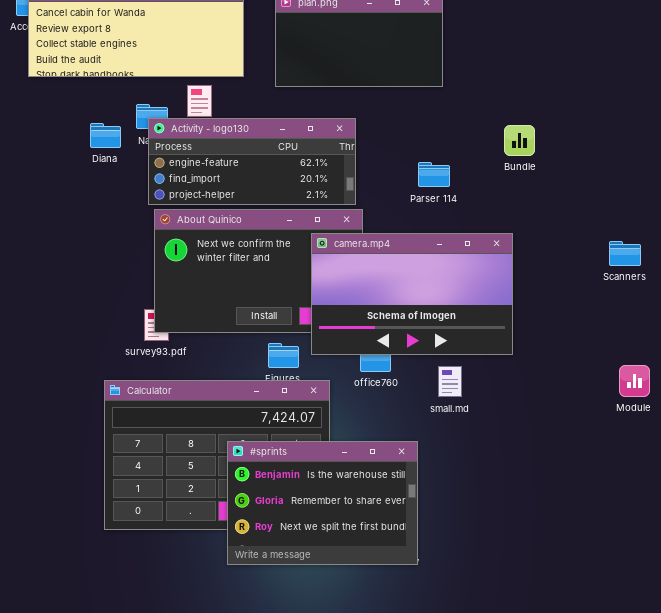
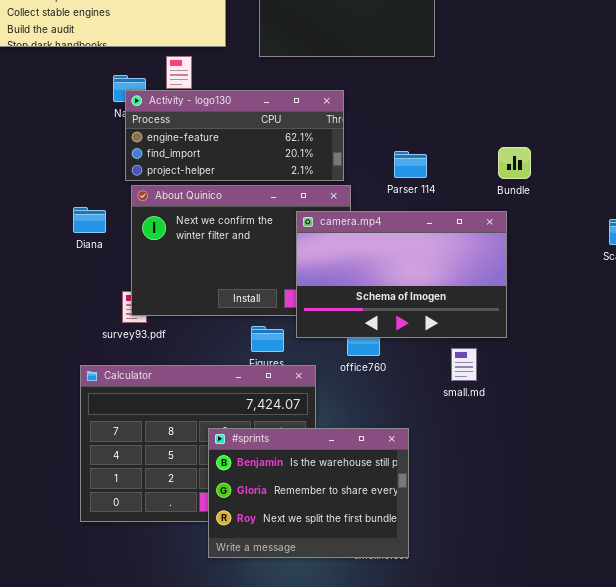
Diana: [90,123,121,148] -> [73,207,106,233], moved
Bundle: [504,125,535,156] -> [498,147,531,179], moved
Parser 114: [418,162,450,187] -> [394,151,427,178], moved
small.md: [438,366,462,397] -> [451,348,477,381], moved

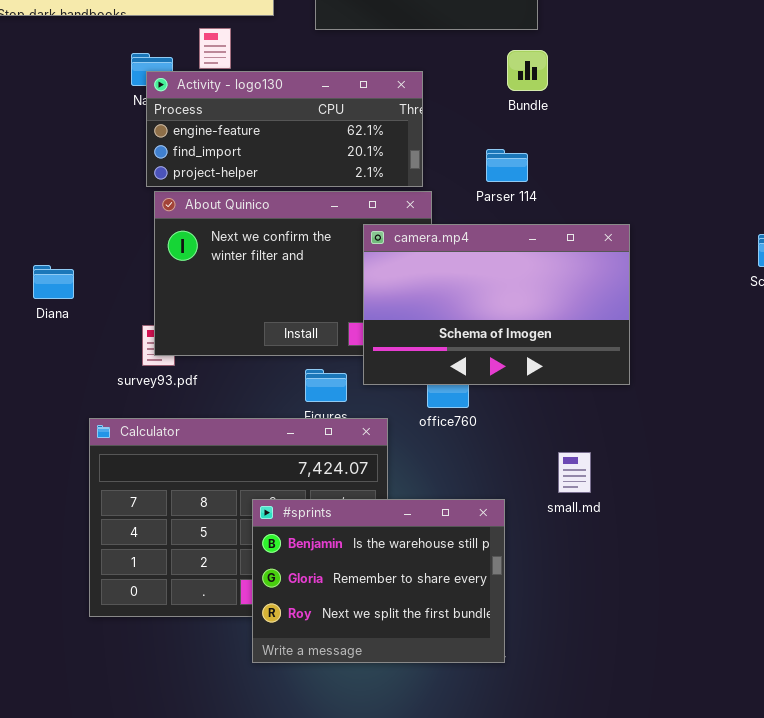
Bundle: [498,147,531,179] -> [507,50,548,91], moved
Diana: [73,207,106,233] -> [33,265,74,299], moved
small.md: [451,348,477,381] -> [558,452,591,493], moved

